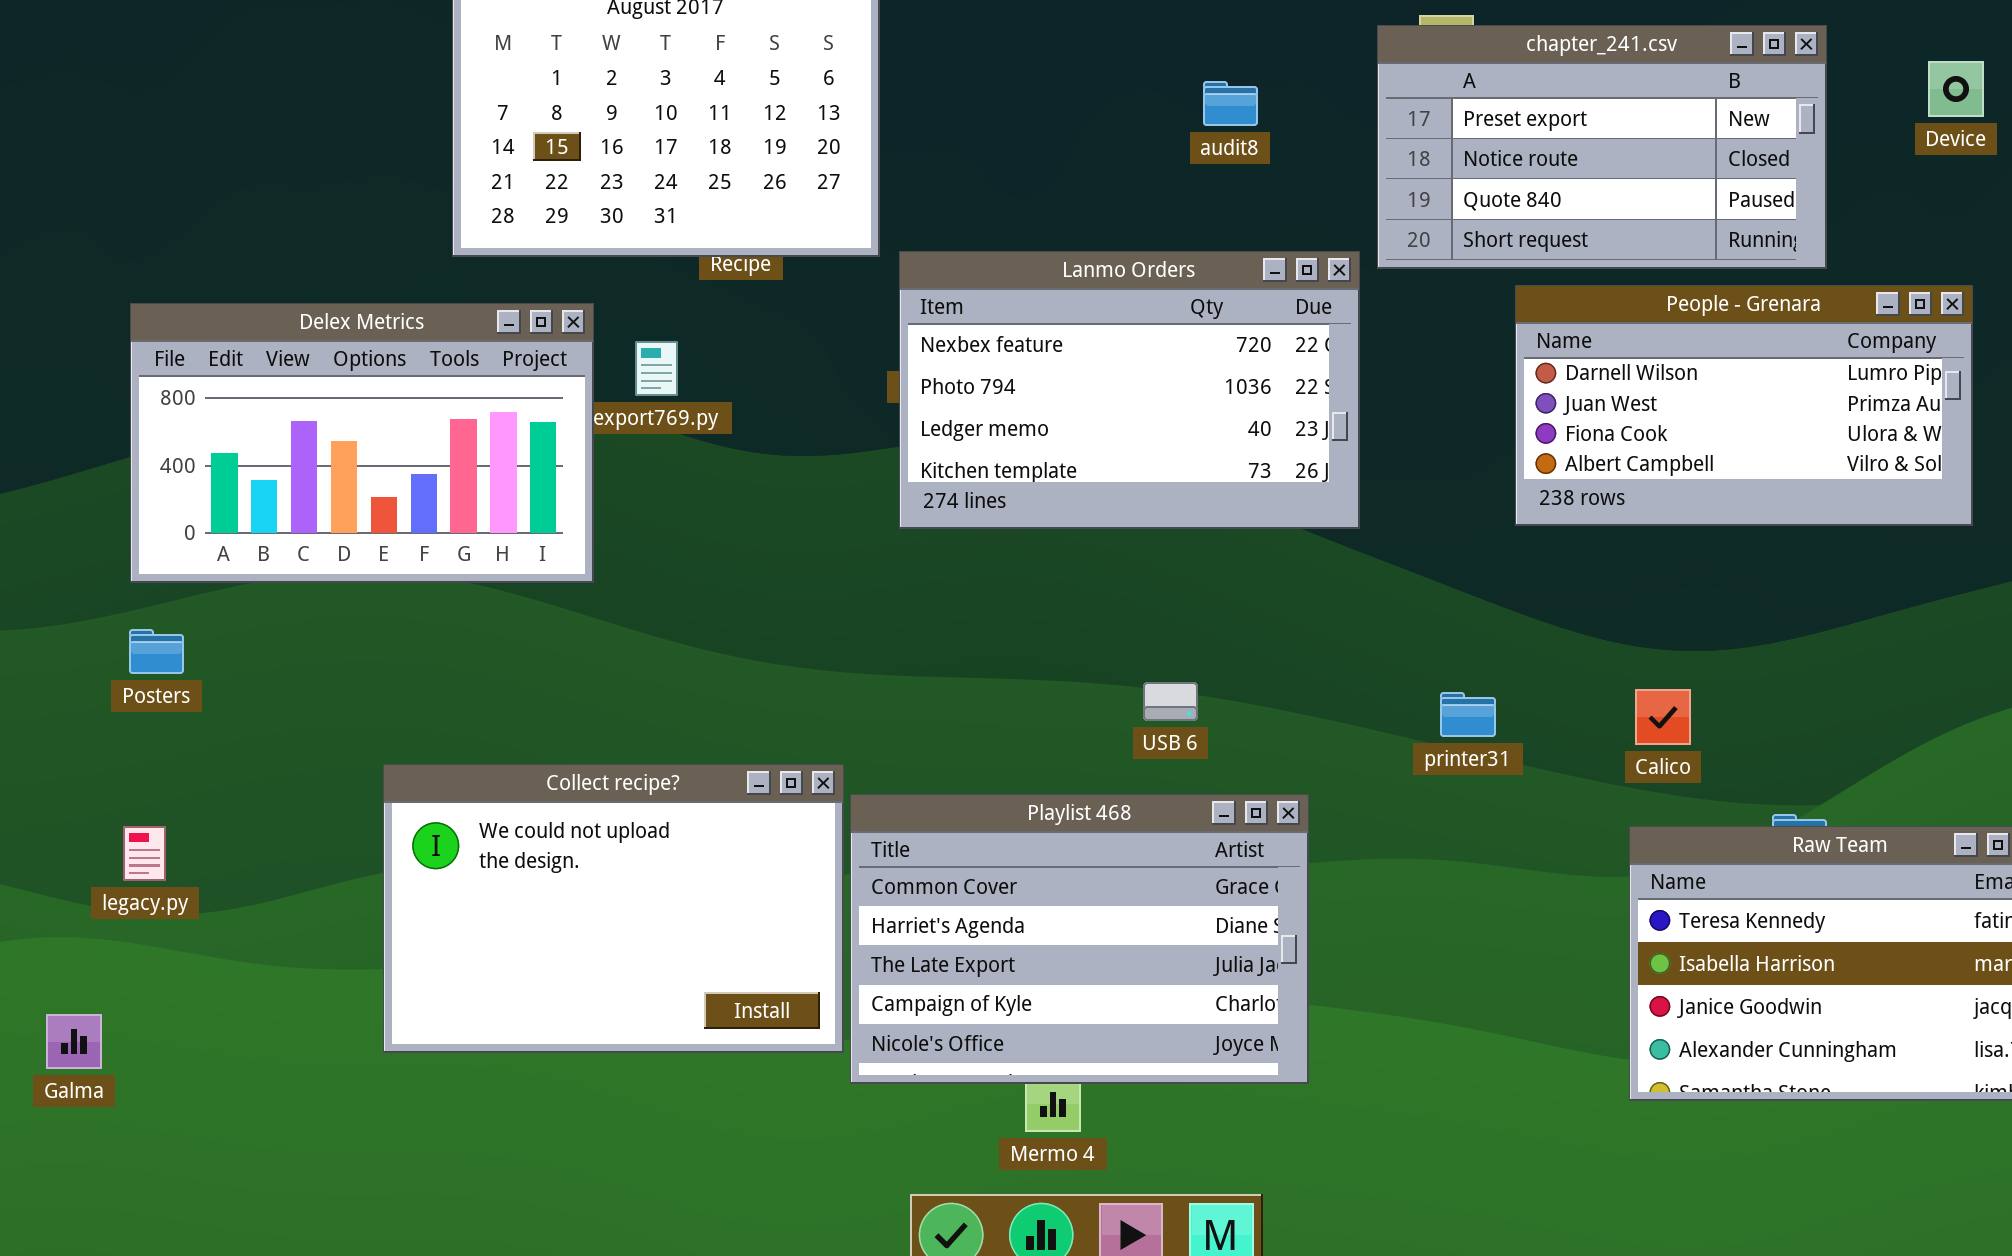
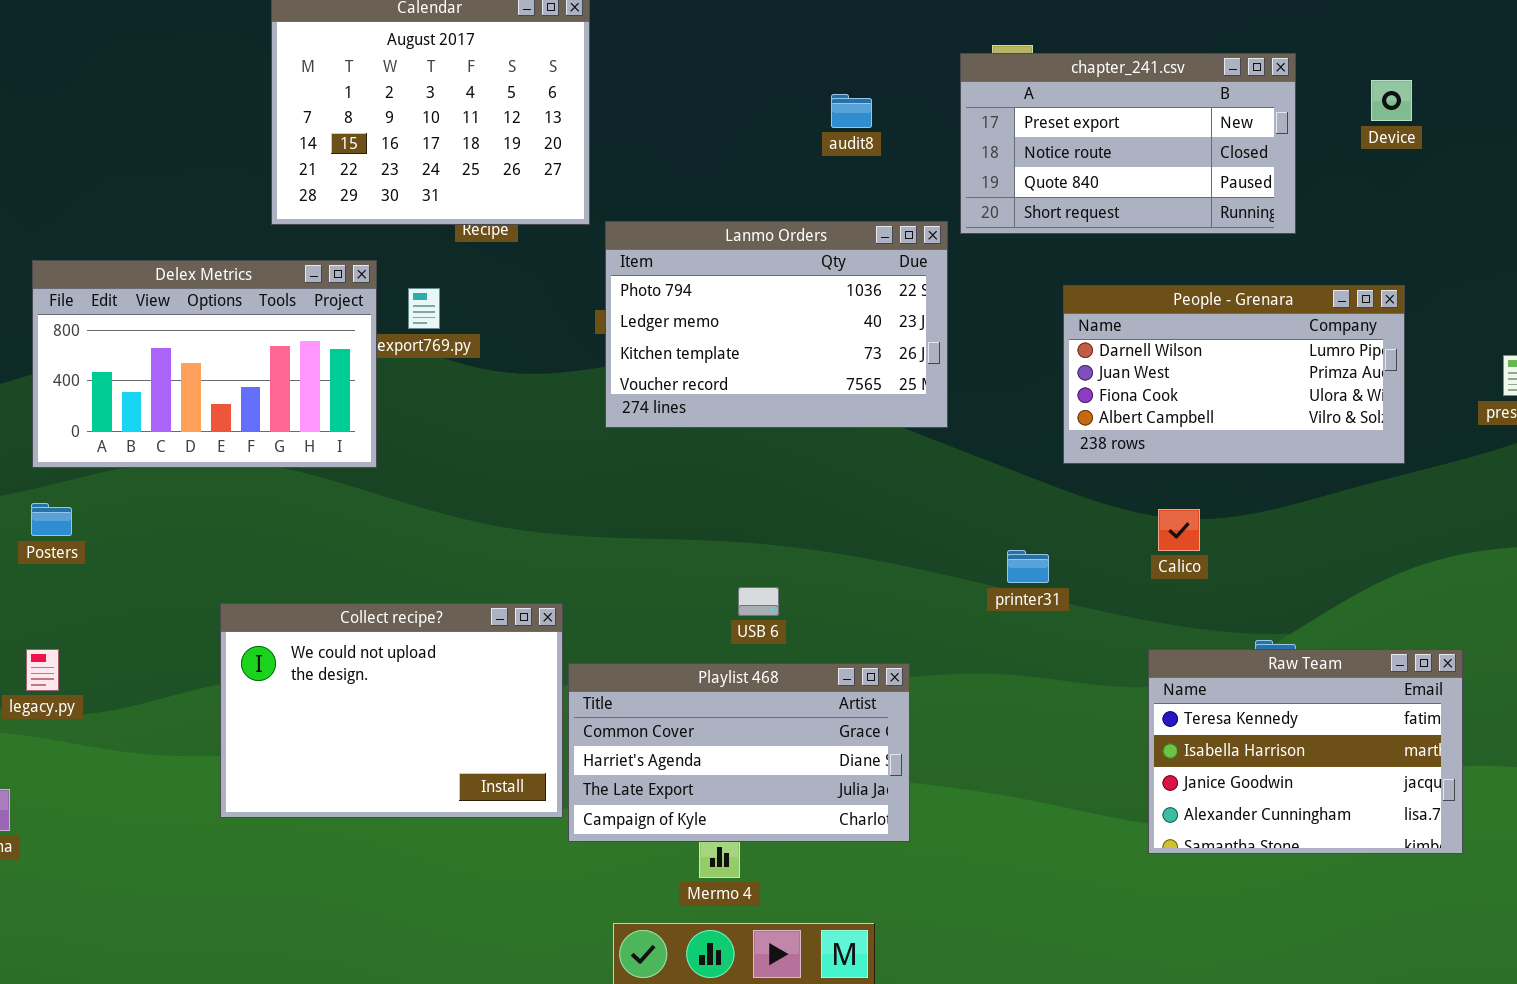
Lanmo Orders: [899,251,1360,529] -> [605,221,948,428], scrolled down 1 row
People - Grenara: [1515,285,1973,526] -> [1063,285,1405,464], moved
USB 6: [1143,682,1198,721] -> [738,587,779,616], moved
Calico: [1635,689,1691,745] -> [1158,509,1200,551], moved
Playlist 468: [850,794,1309,1084] -> [568,663,910,842], resized

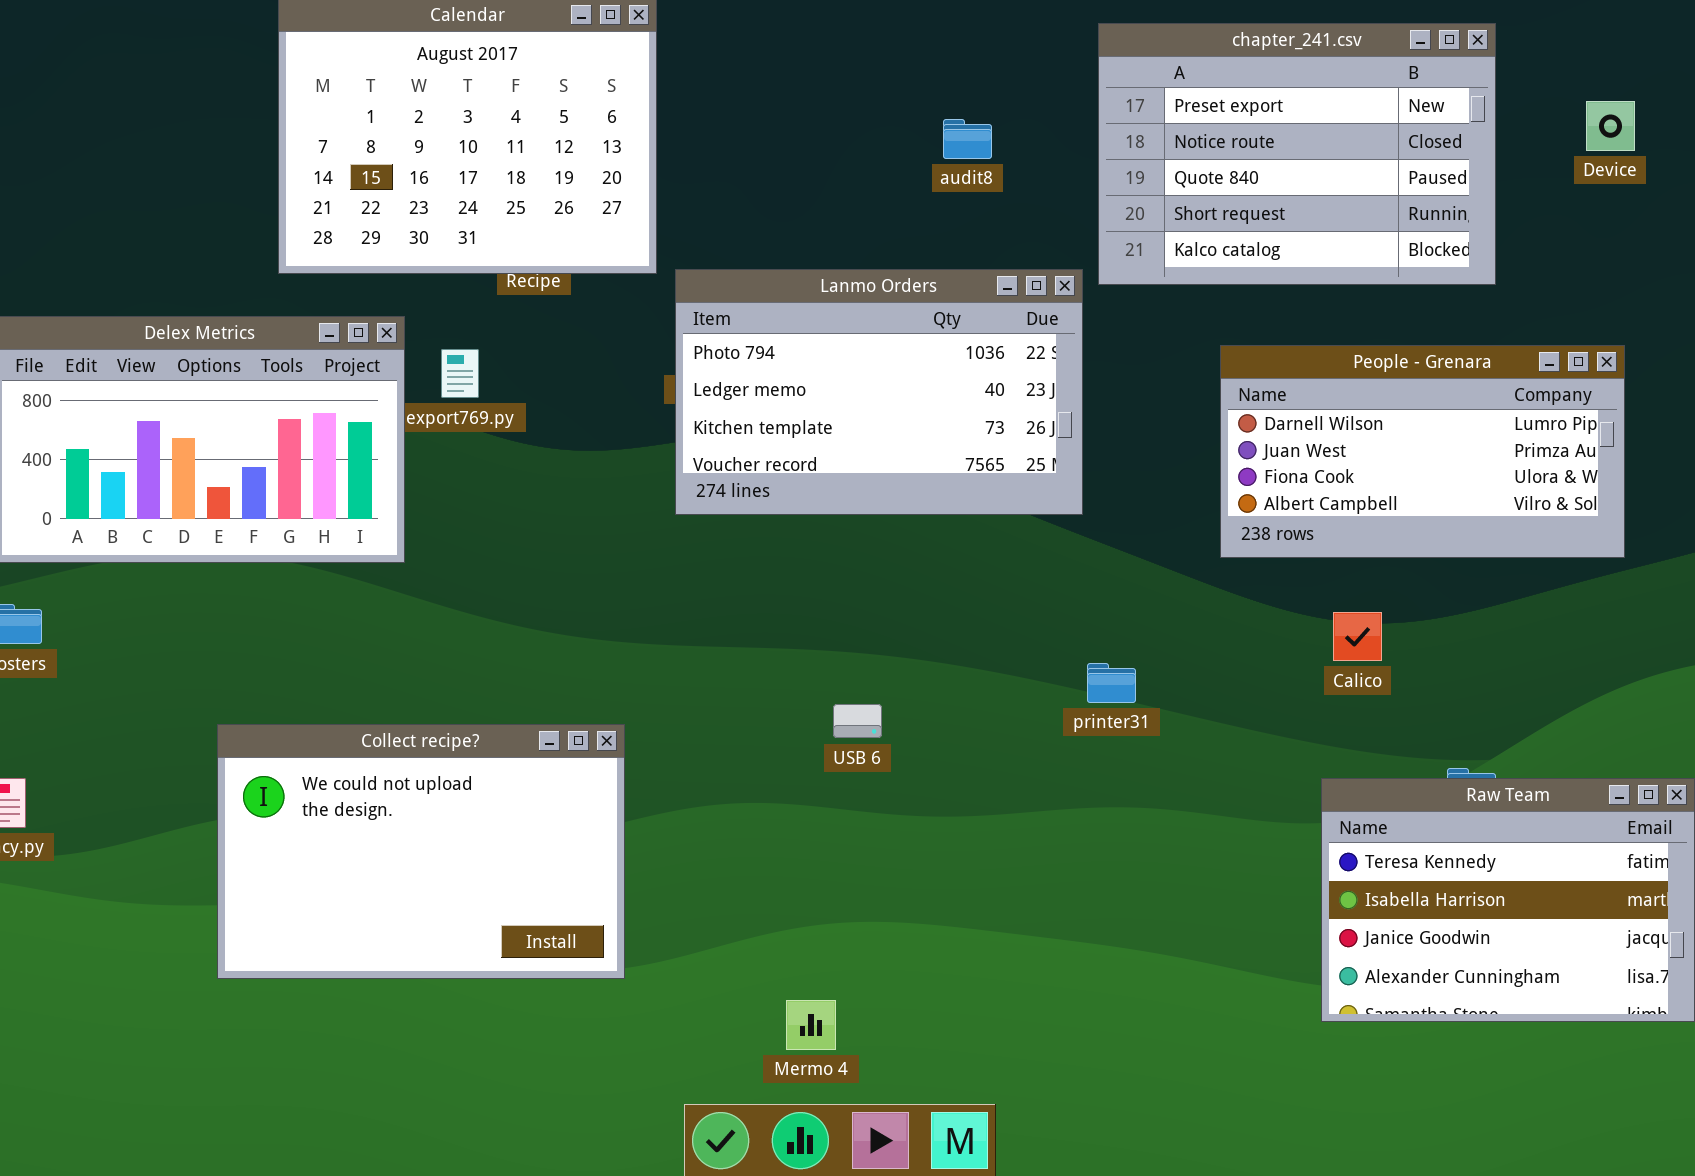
chapter_241.csv: [960,53,1296,234] -> [1098,23,1496,285], resized
printer31: [1007,550,1049,583] -> [1087,663,1136,703], moved
Playlist 468: [568,663,910,842] -> none, closed

